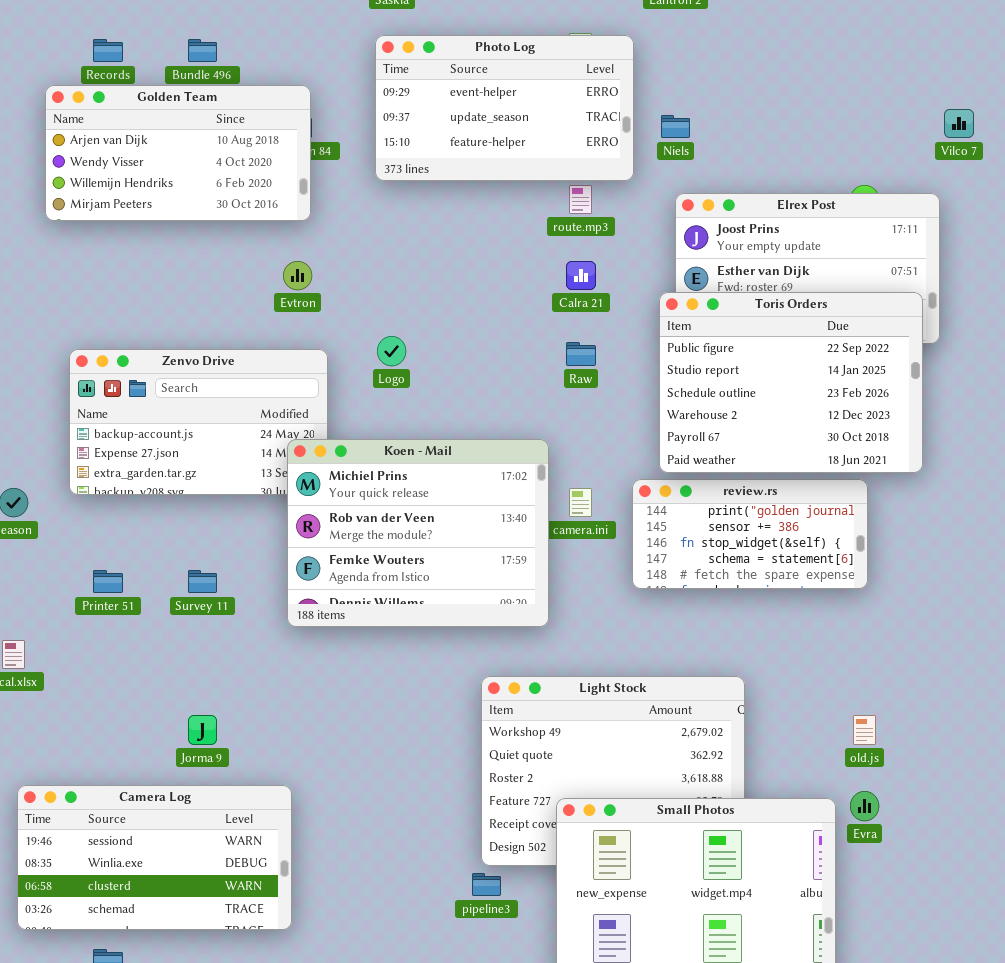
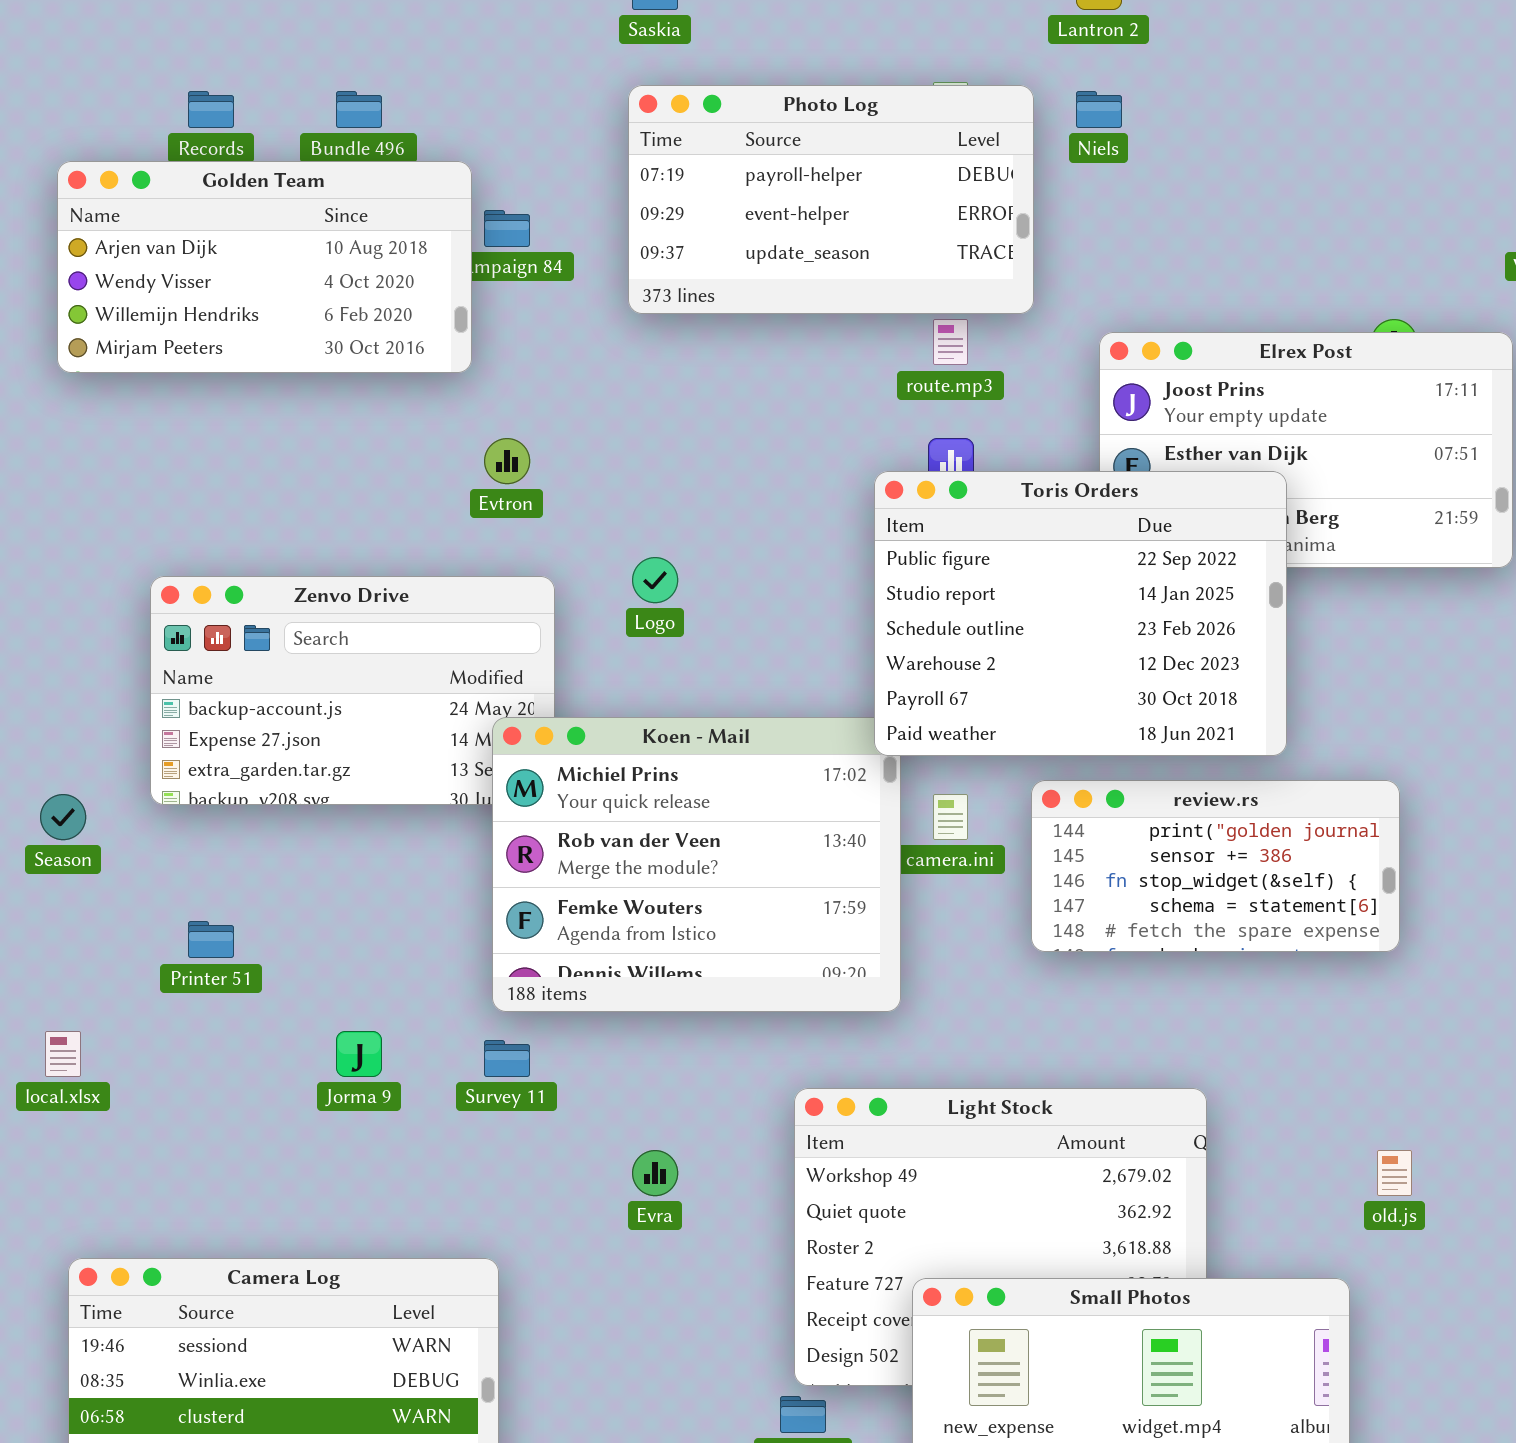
Photo Log: [375,35,634,181] -> [628,85,1034,314], scrolled up 1 row
Golden Team: [45,85,311,221] -> [57,161,472,373], moved
Niels: [661,115,690,138] -> [1076,91,1122,128], moved
Toris Orders: [659,292,923,473] -> [874,471,1287,756], moved
Survey 11: [188,570,217,593] -> [484,1040,530,1077], moved
Jorma 9: [188,715,217,745] -> [336,1031,382,1077], moved
Evra: [850,791,879,821] -> [632,1150,678,1196], moved

